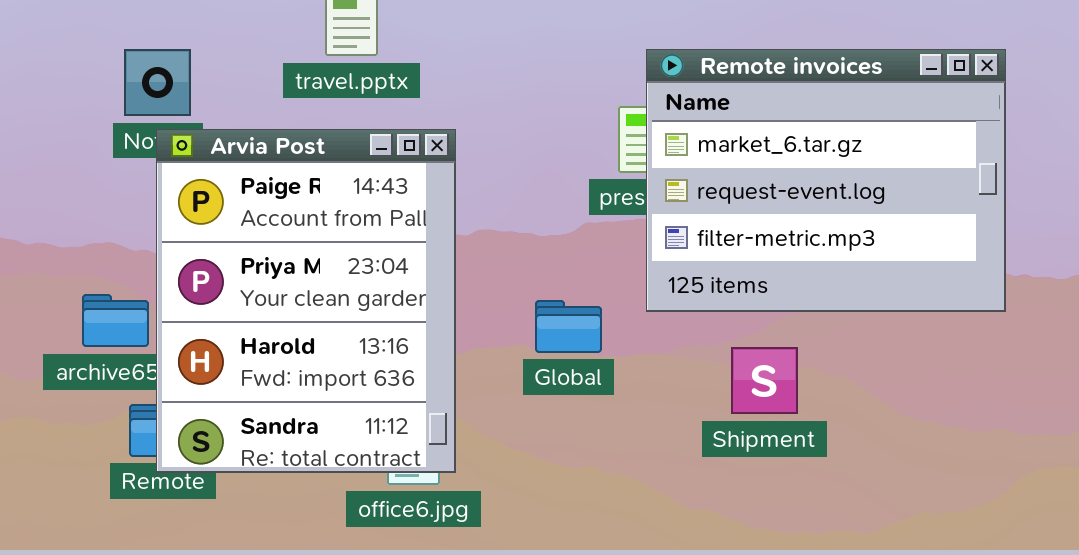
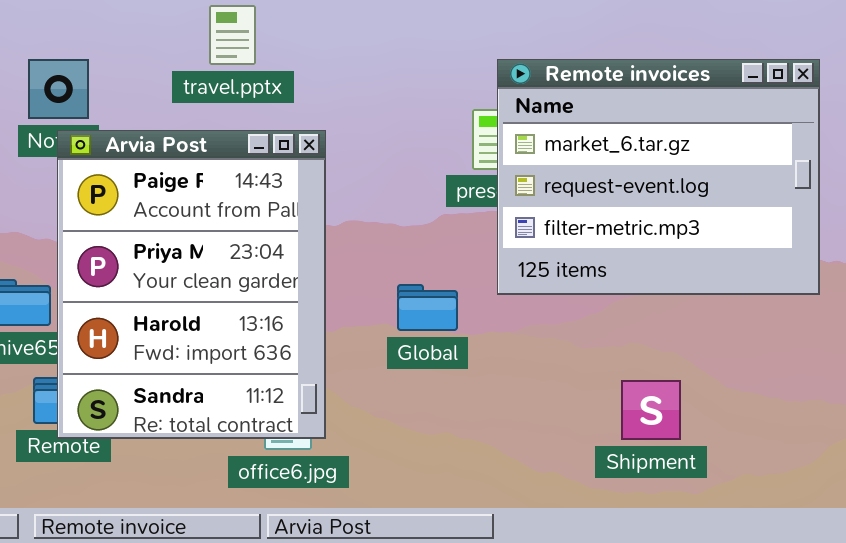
Shipment: [731,347,798,414] -> [621,380,681,440], moved

